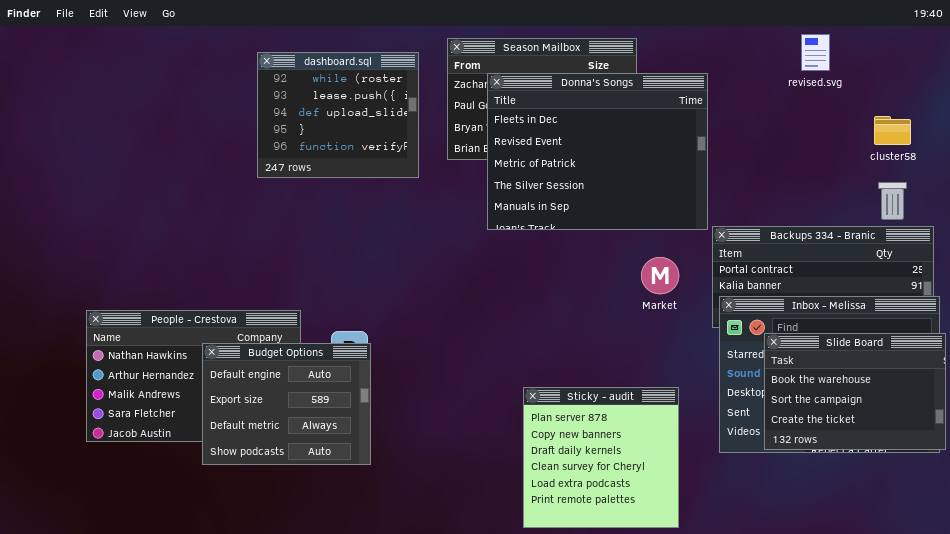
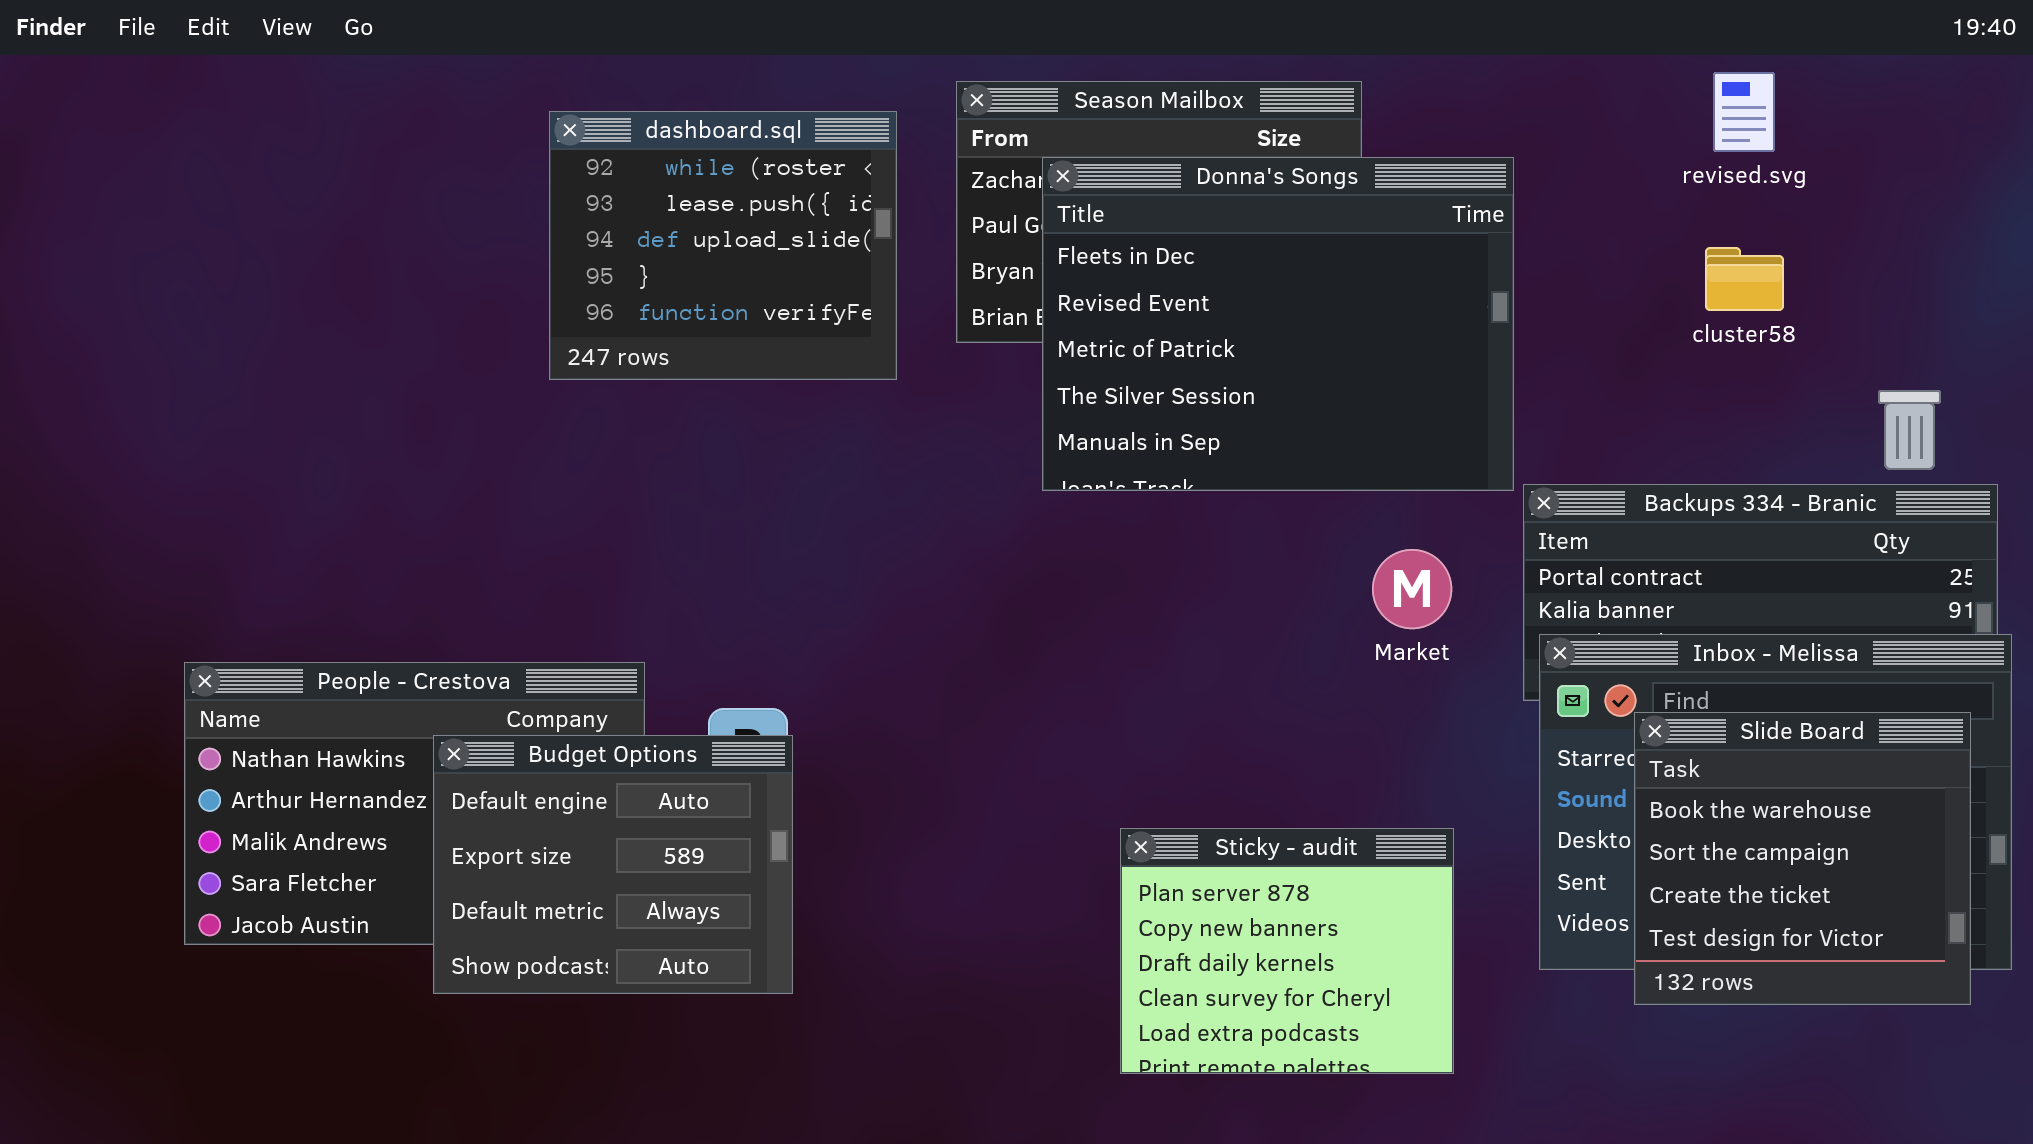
cluster58: [874,116,911,145] -> [1705,247,1784,311], moved
Slide Board: [764,333,946,450] -> [1634,712,1971,1005], resized
Sticky - audit: [523,387,679,528] -> [1120,828,1454,1074], resized

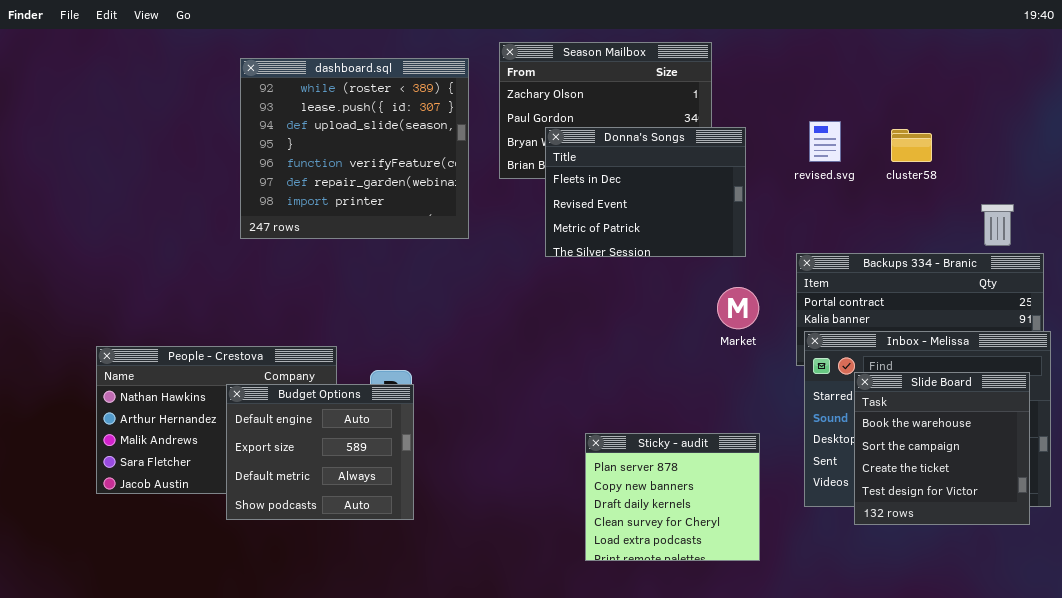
revised.svg: [1713,72,1775,152] -> [809,121,841,162], moved
dashboard.sql: [549,111,897,380] -> [240,58,469,239], resized
Donna's Songs: [1042,157,1514,491] -> [545,127,746,257], resized

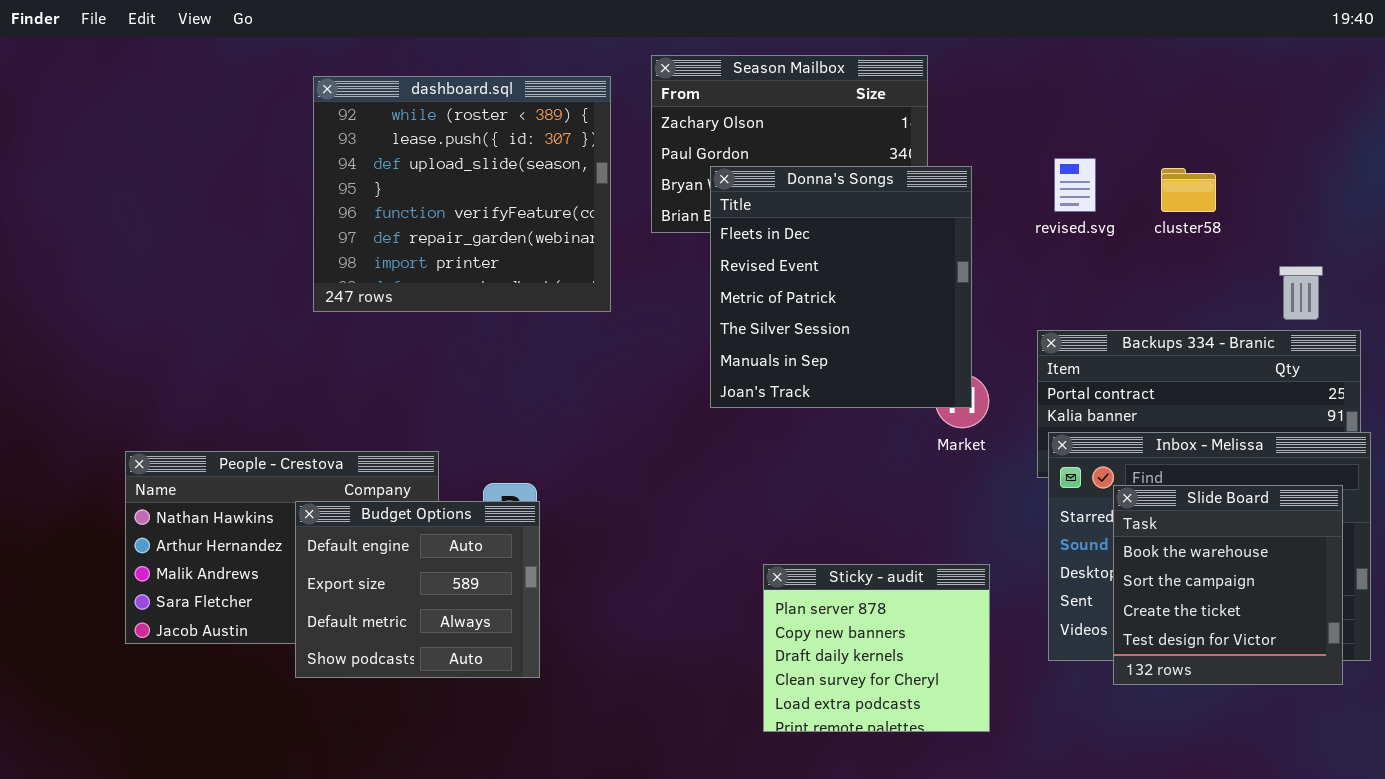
Donna's Songs: [545,127,746,257] -> [710,166,972,408], resized

